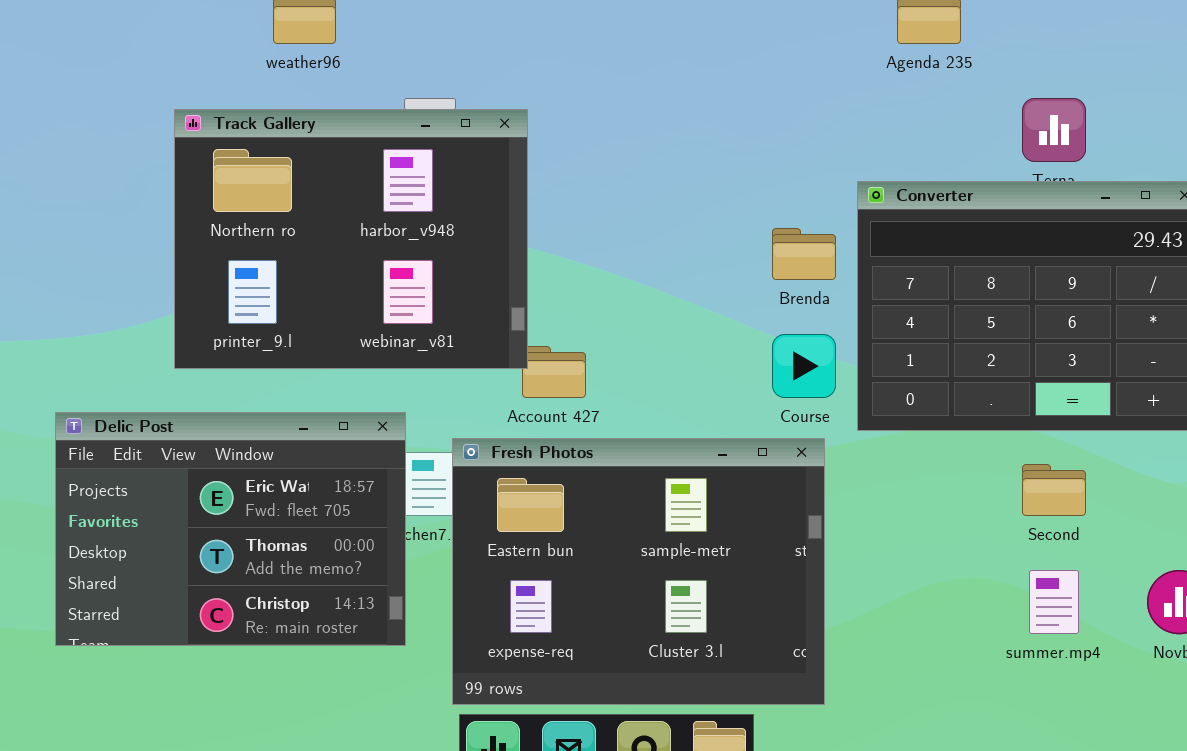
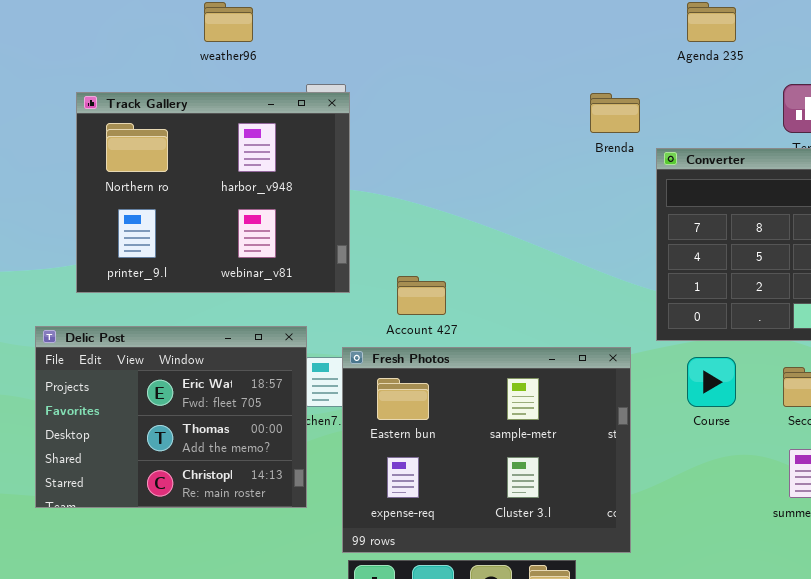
Track Gallery: [174,109,528,369] -> [76,92,350,293], moved
Brenda: [772,228,836,280] -> [590,93,640,133], moved
Course: [772,334,836,398] -> [687,357,736,407], moved

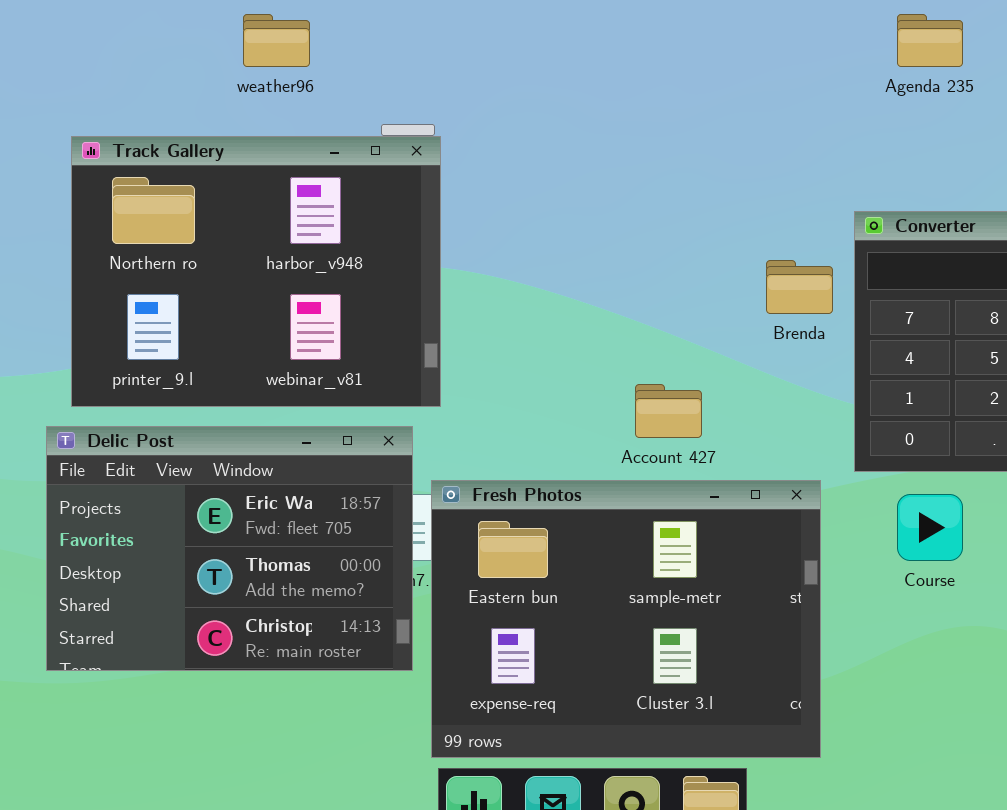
Brenda: [590,93,640,133] -> [766,260,833,314], moved
Account 427: [397,276,446,315] -> [635,384,702,438], moved
Delic Post: [35,326,307,508] -> [46,426,413,671], moved

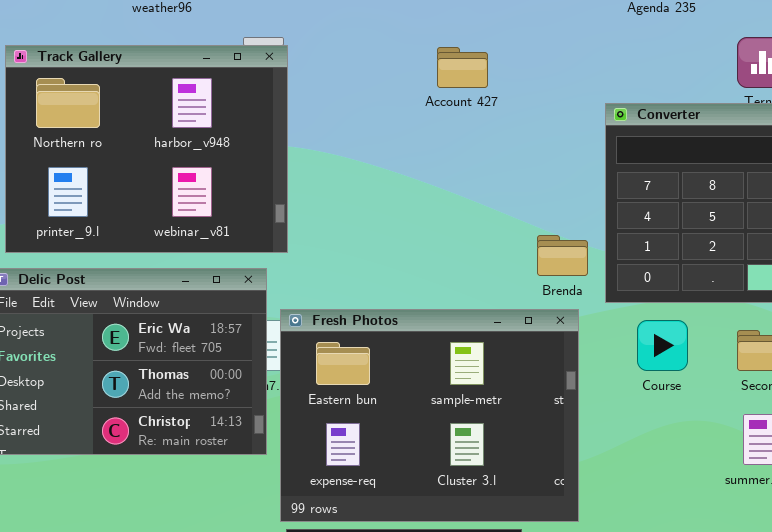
Brenda: [766,260,833,314] -> [537,235,588,276], moved
Account 427: [635,384,702,438] -> [437,47,488,88], moved

